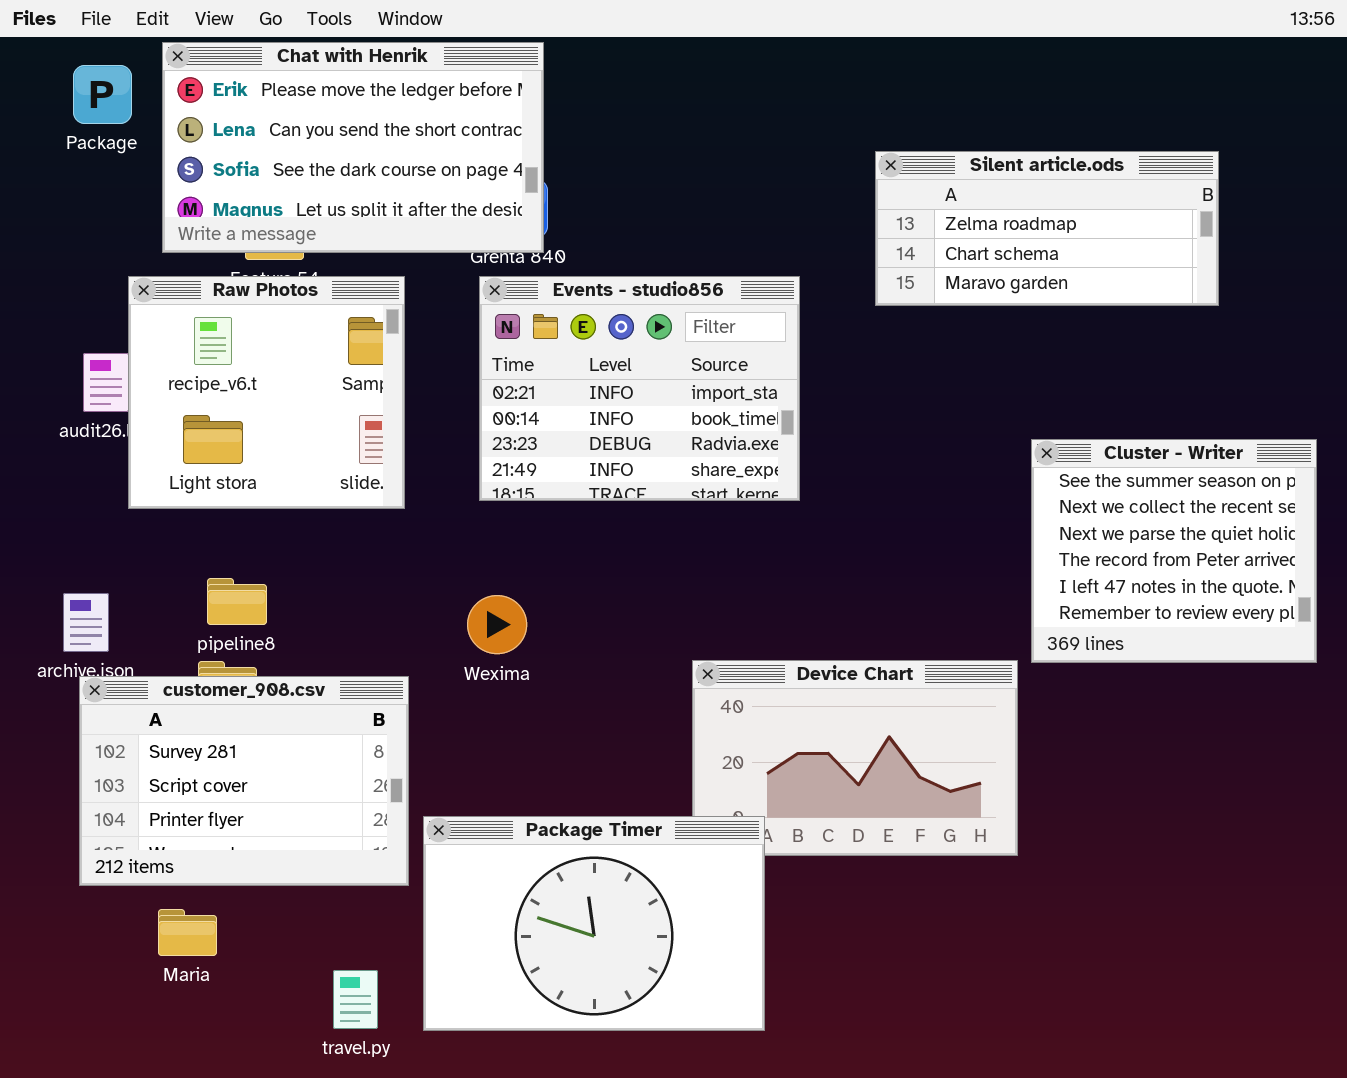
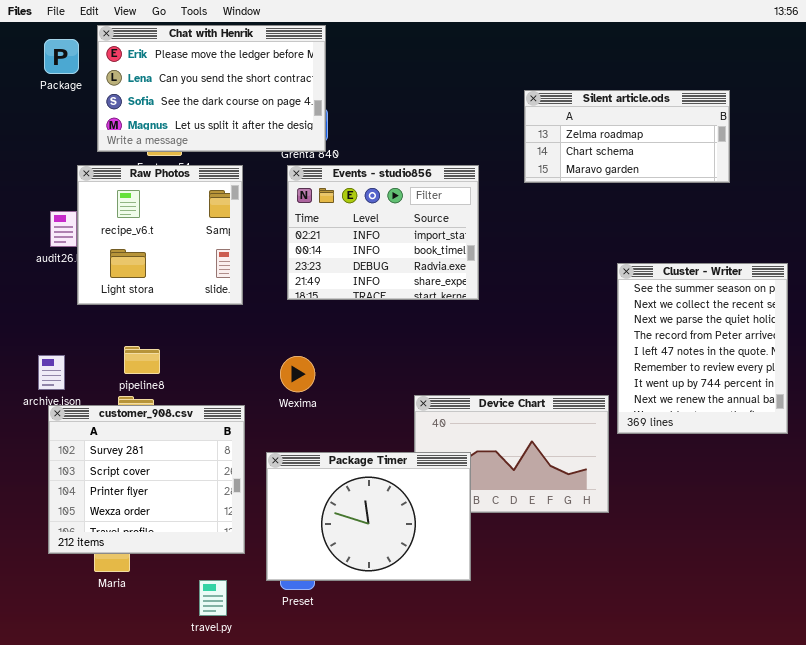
Cluster - Writer: [1031,439,1317,663] -> [617,263,788,434], resized
customer_908.csv: [79,676,409,886] -> [48,405,245,554], resized
Package Timer: [423,816,765,1031] -> [266,452,471,581], moved

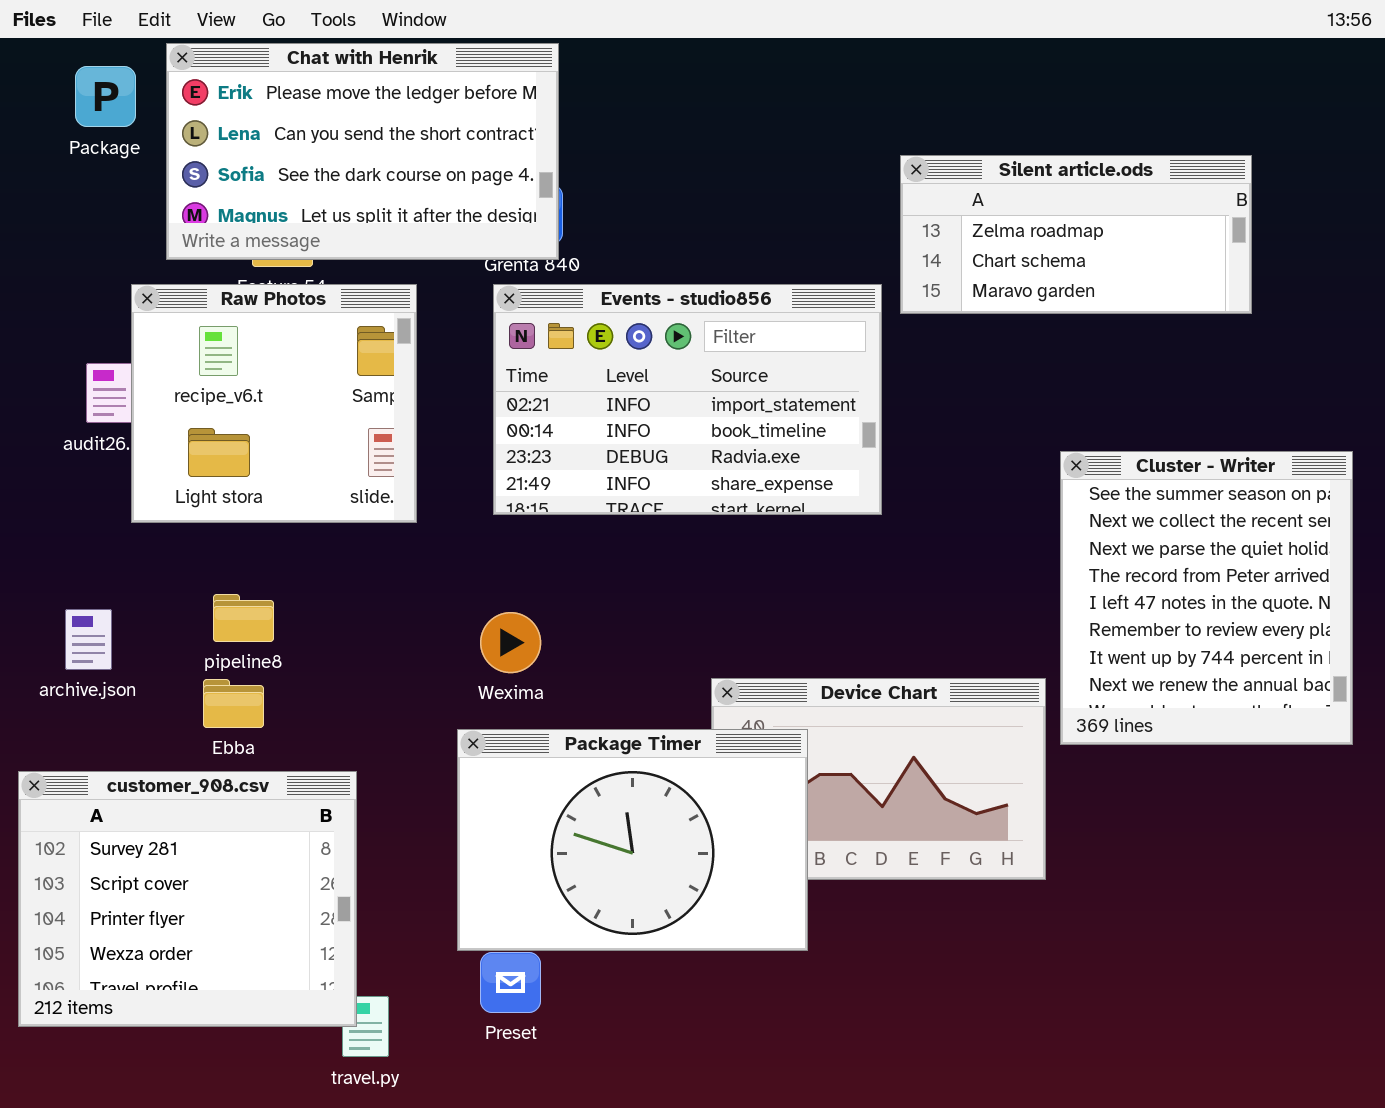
Events - studio856: [287,165,479,300] -> [493,284,882,515], resized
customer_908.csv: [48,405,245,554] -> [18,771,357,1027], moved
Package Timer: [266,452,471,581] -> [457,729,808,951], moved

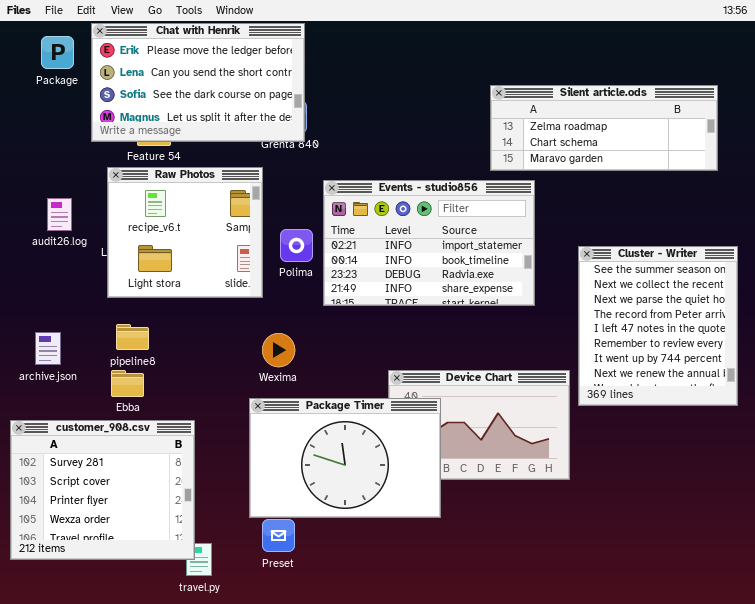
Silent article.ods: [900,155,1252,314] -> [490,85,718,171], resized
Raw Photos: [131,284,417,523] -> [107,167,263,298], moved
Events - studio856: [493,284,882,515] -> [323,180,535,306], moved

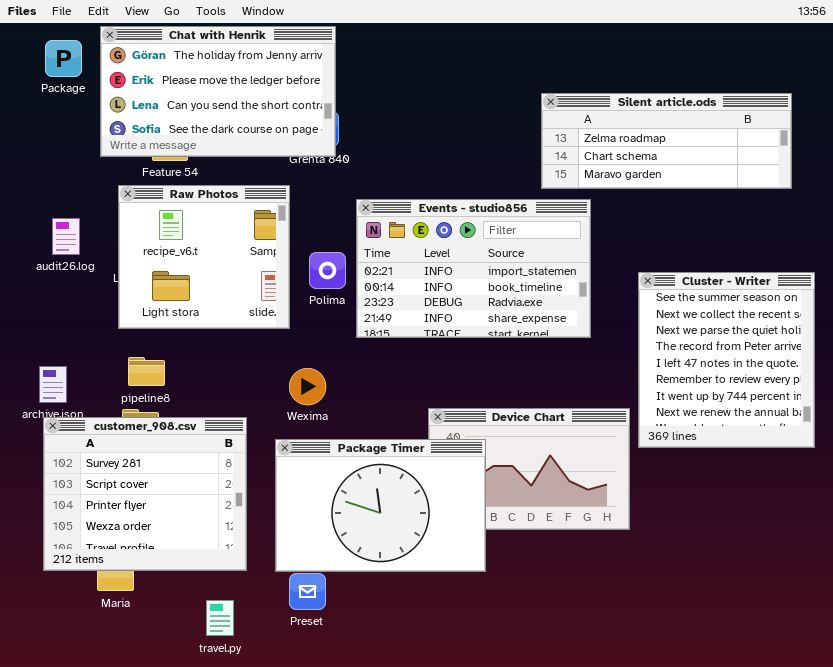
Chat with Henrik: [91,23,305,142] -> [100,26,336,157], scrolled up 1 row
customer_908.csv: [10,420,195,560] -> [43,417,247,571], moved

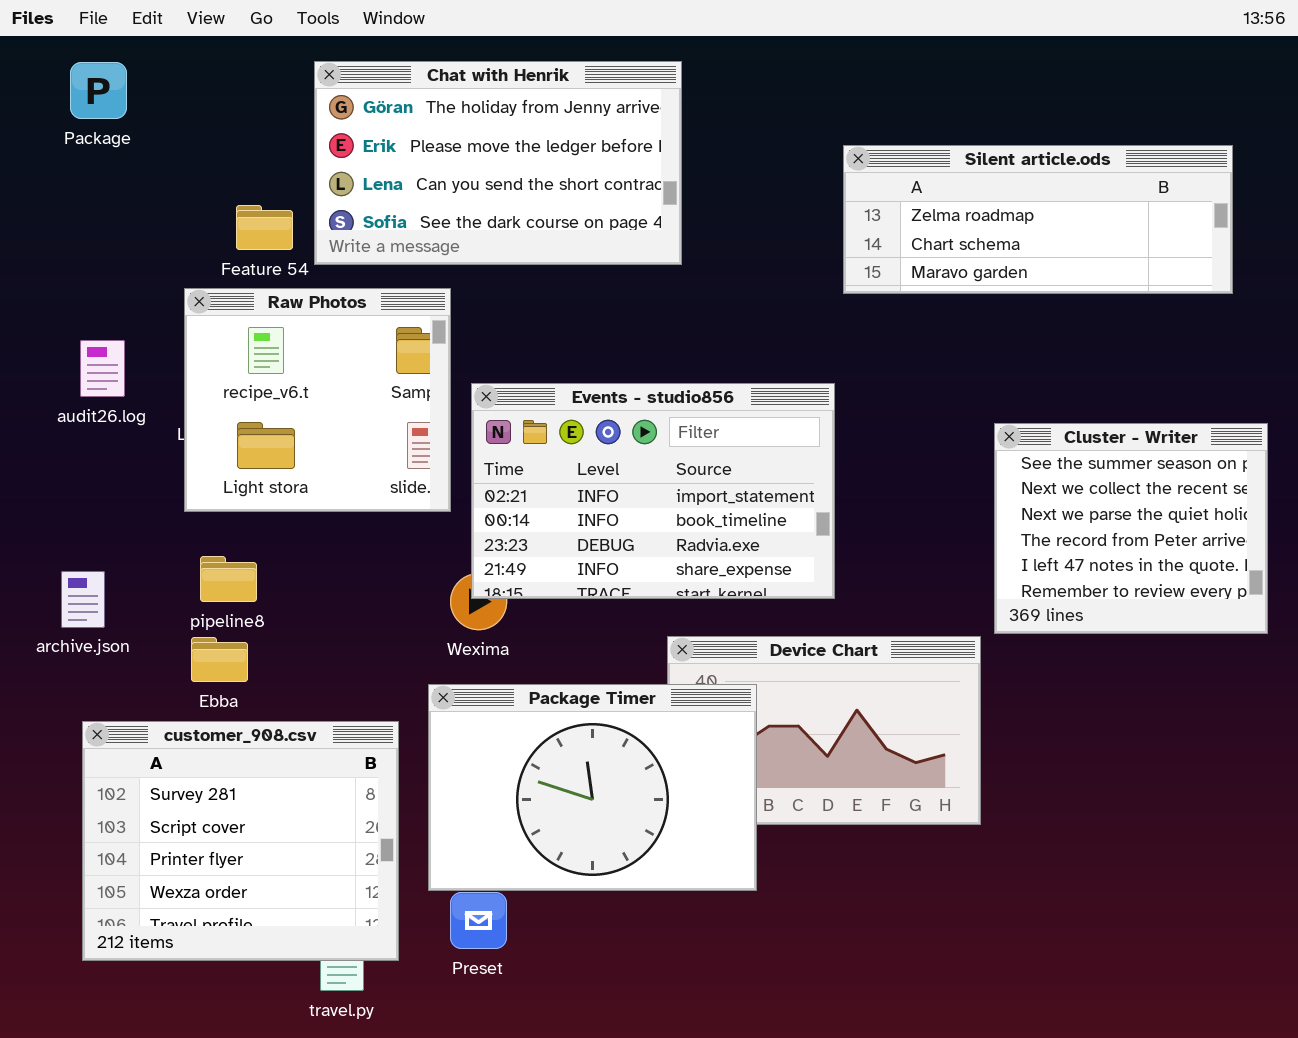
Chat with Henrik: [100,26,336,157] -> [314,61,682,265], moved
Events - studio856: [356,199,591,338] -> [471,383,835,599], moved
Cluster - Writer: [638,272,815,448] -> [994,423,1268,634], resized
customer_908.csv: [43,417,247,571] -> [82,721,399,961], moved

